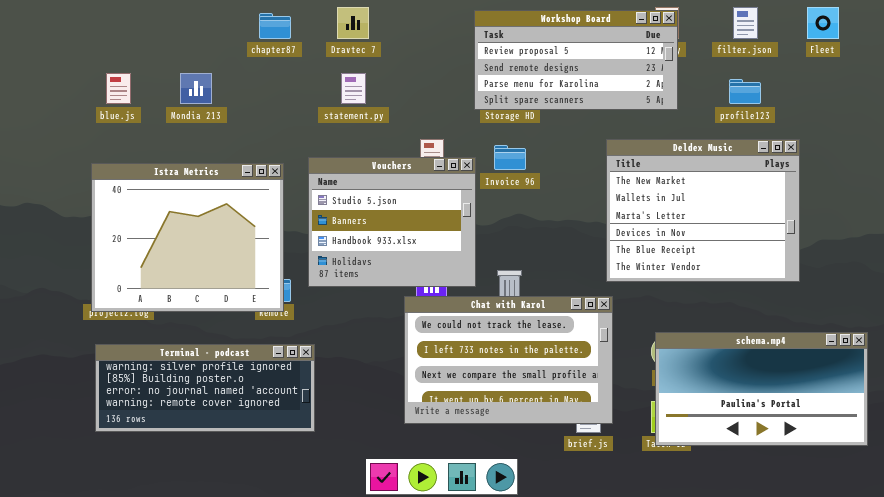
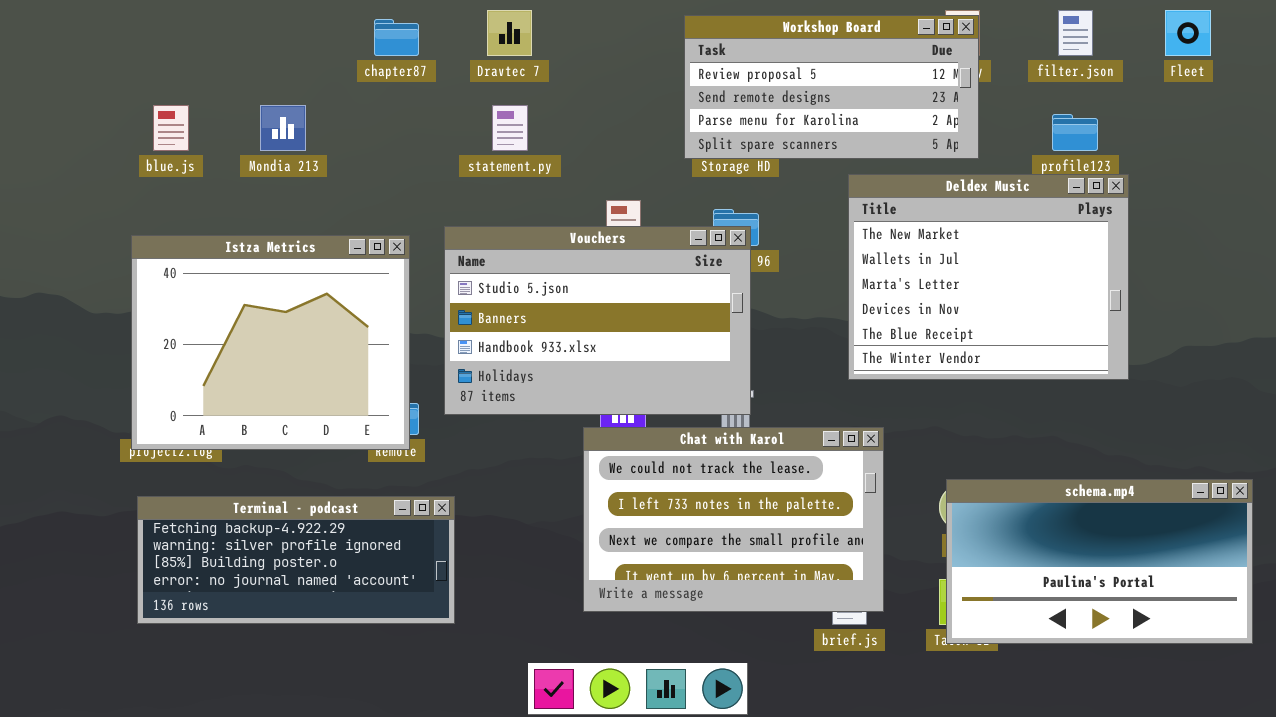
Deldex Music: [606,139,800,282] -> [848,174,1129,380], moved
Vouchers: [308,157,476,287] -> [444,226,751,415], resized
Terminal - podcast: [95,344,315,432] -> [137,496,455,624], scrolled up 1 row

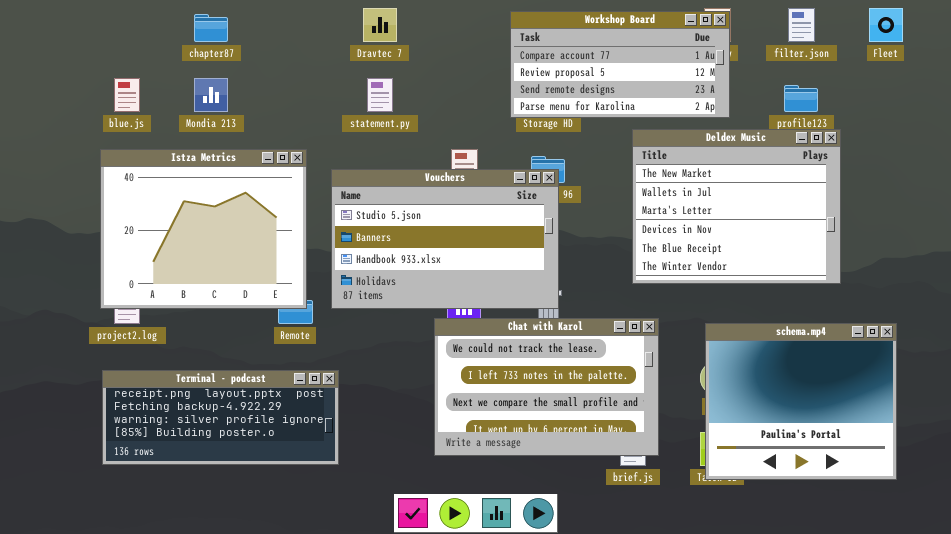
Workshop Board: [684,15,979,159] -> [510,11,730,118], scrolled up 1 row
chapter87: [374,19,419,56] -> [194,14,228,42], moved
Istza Metrics: [131,235,410,450] -> [100,149,307,309], moved
schema.mp4: [946,479,1253,644] -> [705,323,897,480], resized
Terminal - podcast: [137,496,455,624] -> [102,370,339,465], scrolled up 1 row

